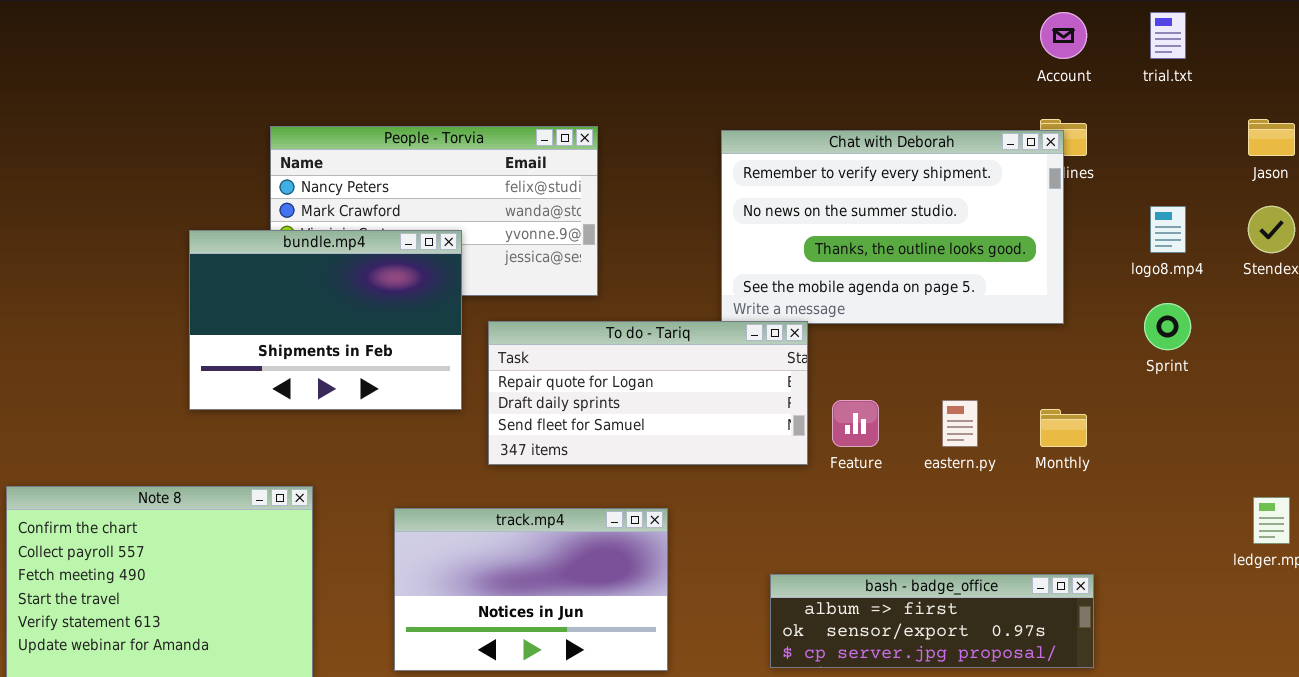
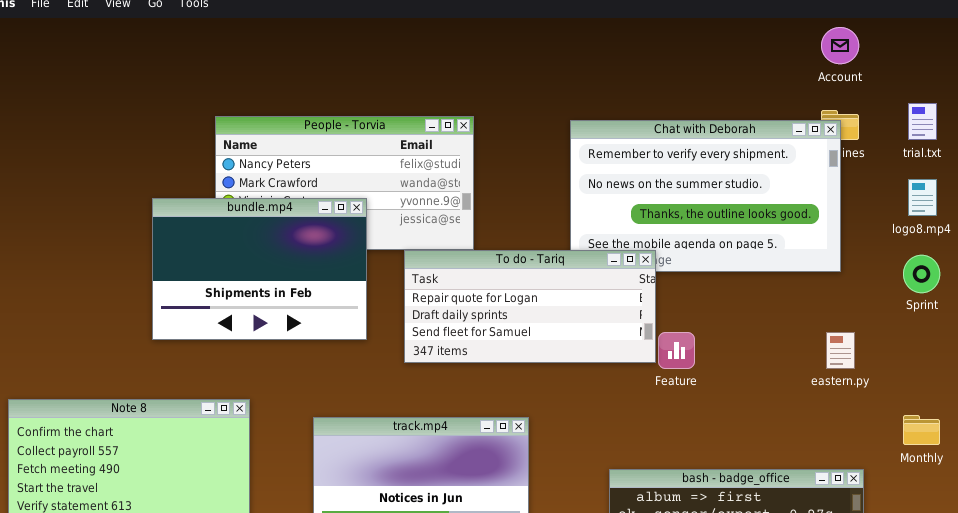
trial.txt: [1150,12,1186,59] -> [908,103,937,140], moved
To do - Tariq: [488,321,808,465] -> [404,250,656,363], moved
eastern.py: [942,400,978,447] -> [826,332,855,369], moved
Monthly: [1040,409,1087,447] -> [903,415,940,445], moved

